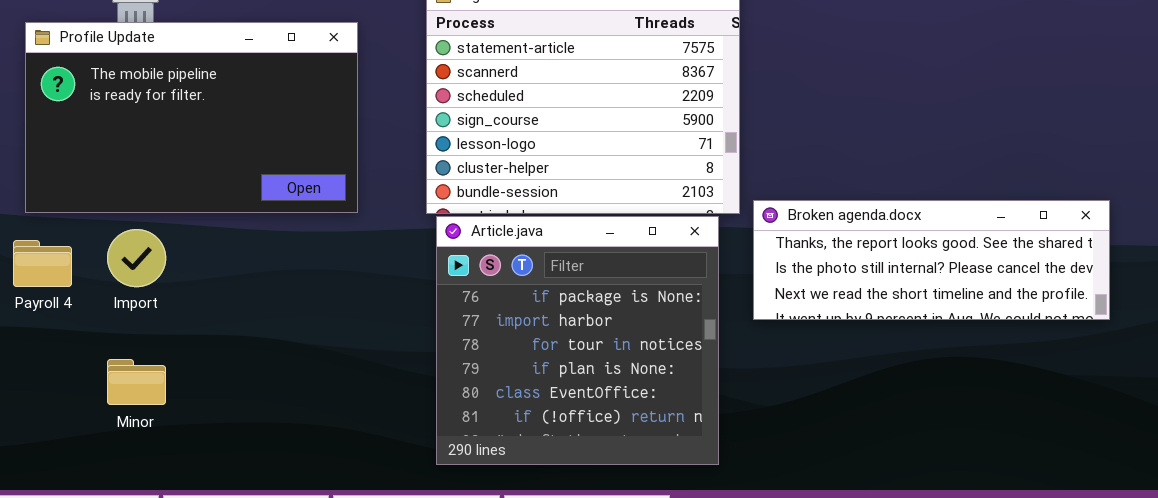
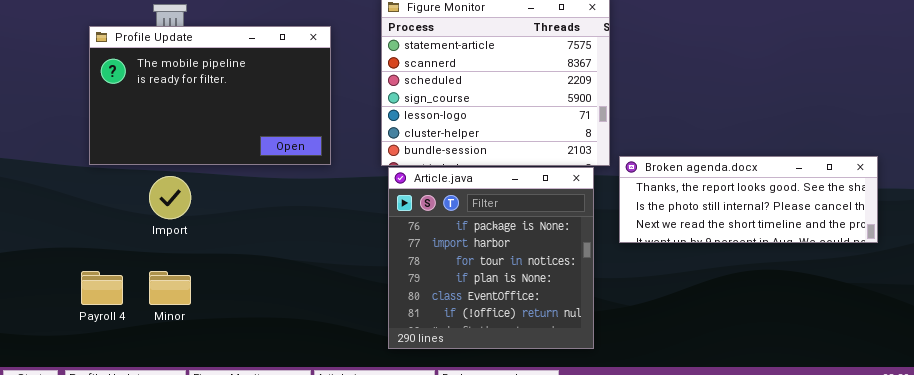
Payroll 4: [13,240,72,287] -> [81,271,123,305], moved

